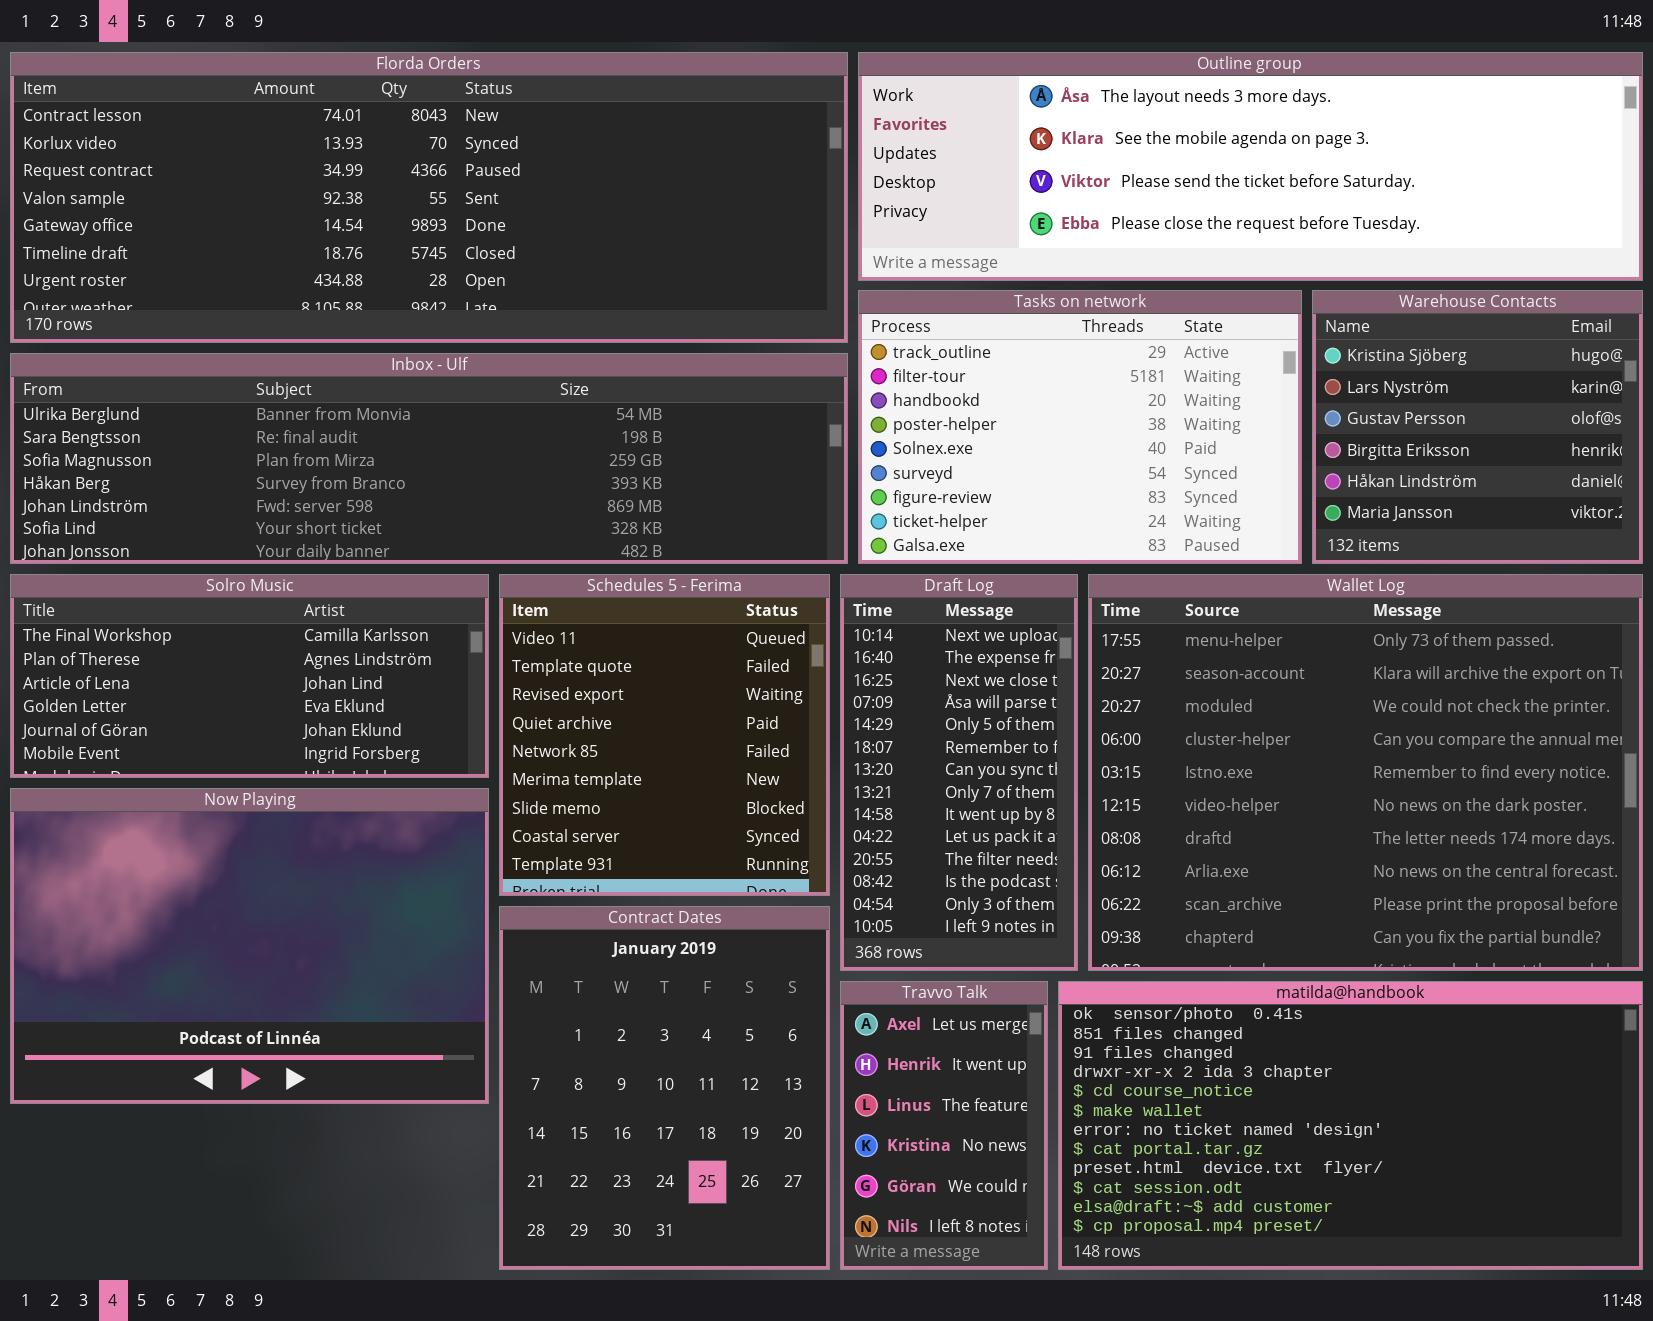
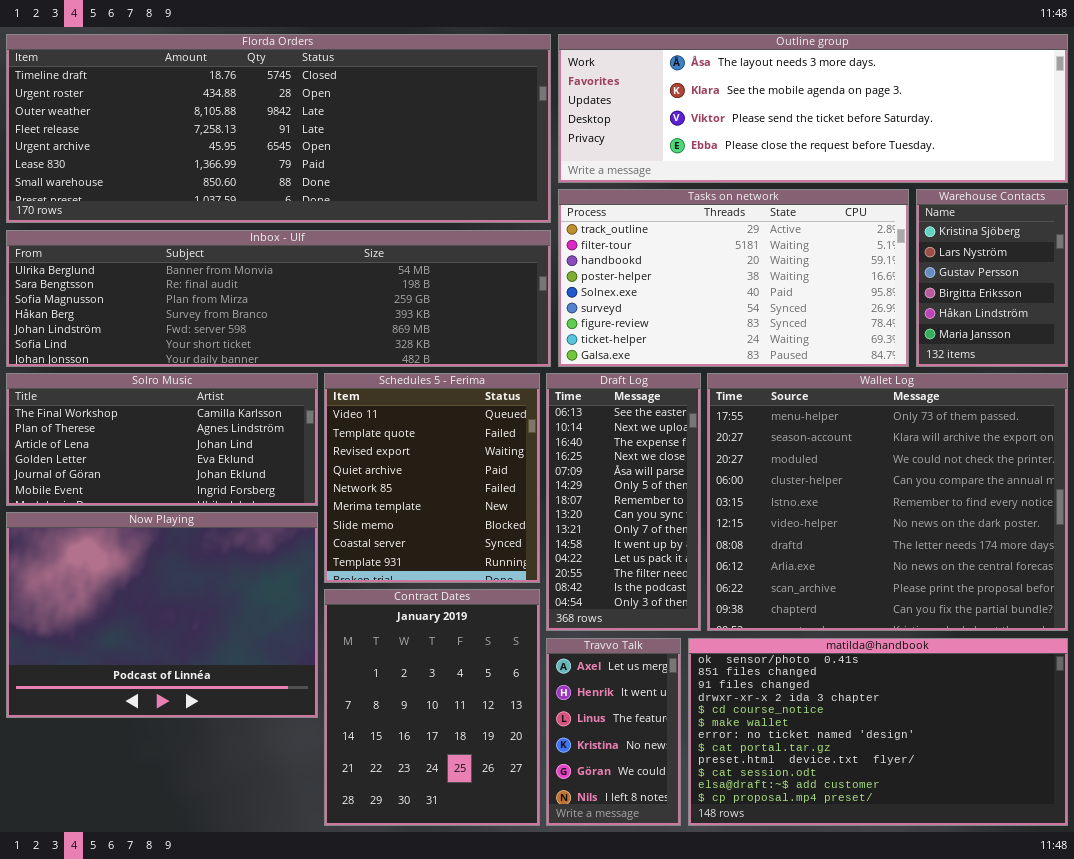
Florda Orders: [10,52,848,343] -> [6,34,551,223], scrolled down 5 rows
Tasks on network: [858,290,1302,564] -> [558,189,909,367], resized
Warehouse Contacts: [1312,290,1643,564] -> [916,189,1068,367], resized
Draft Log: [840,574,1078,971] -> [546,373,701,631], scrolled up 1 row

